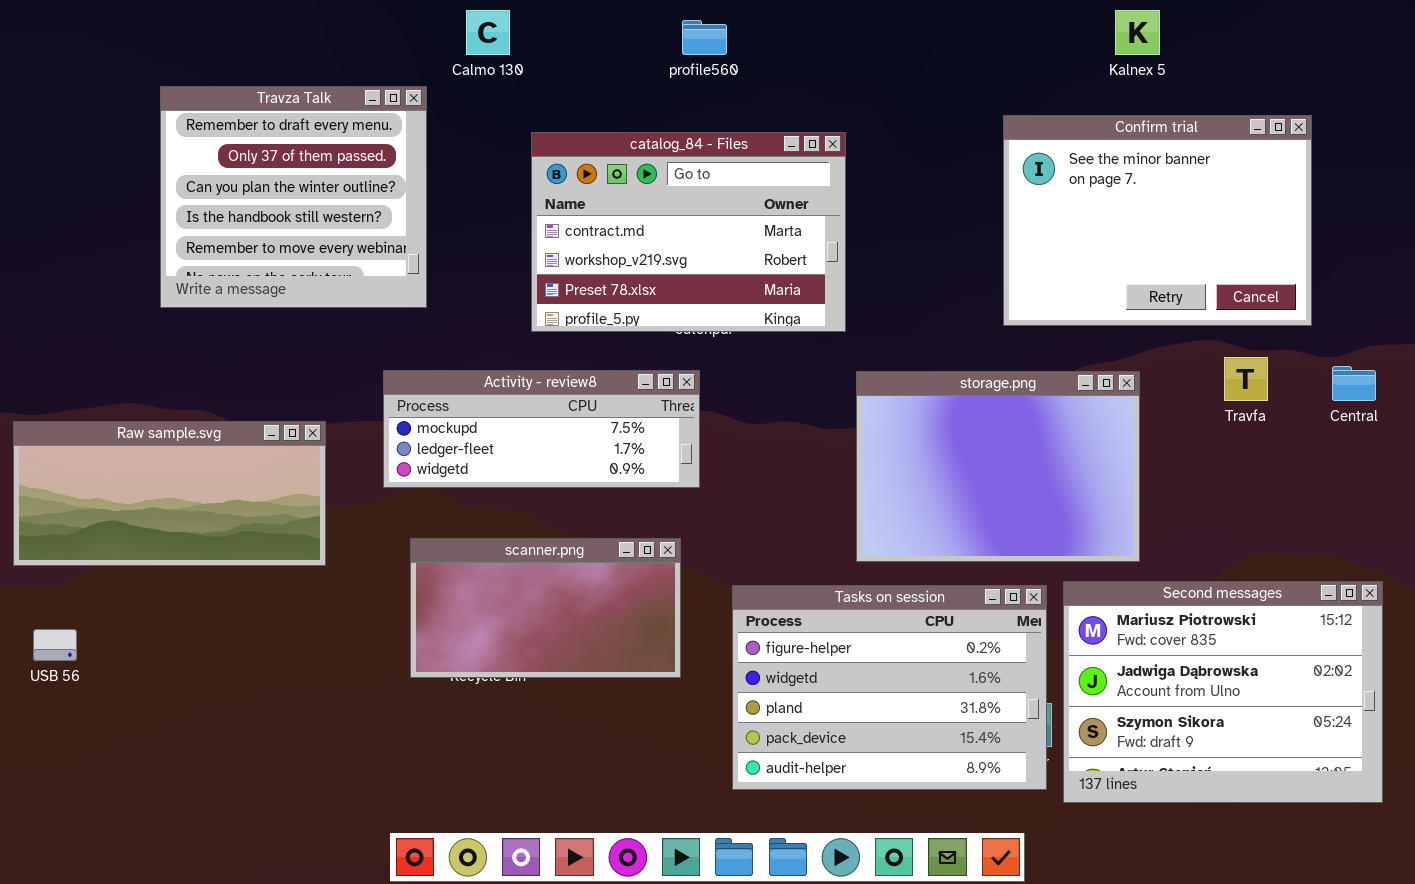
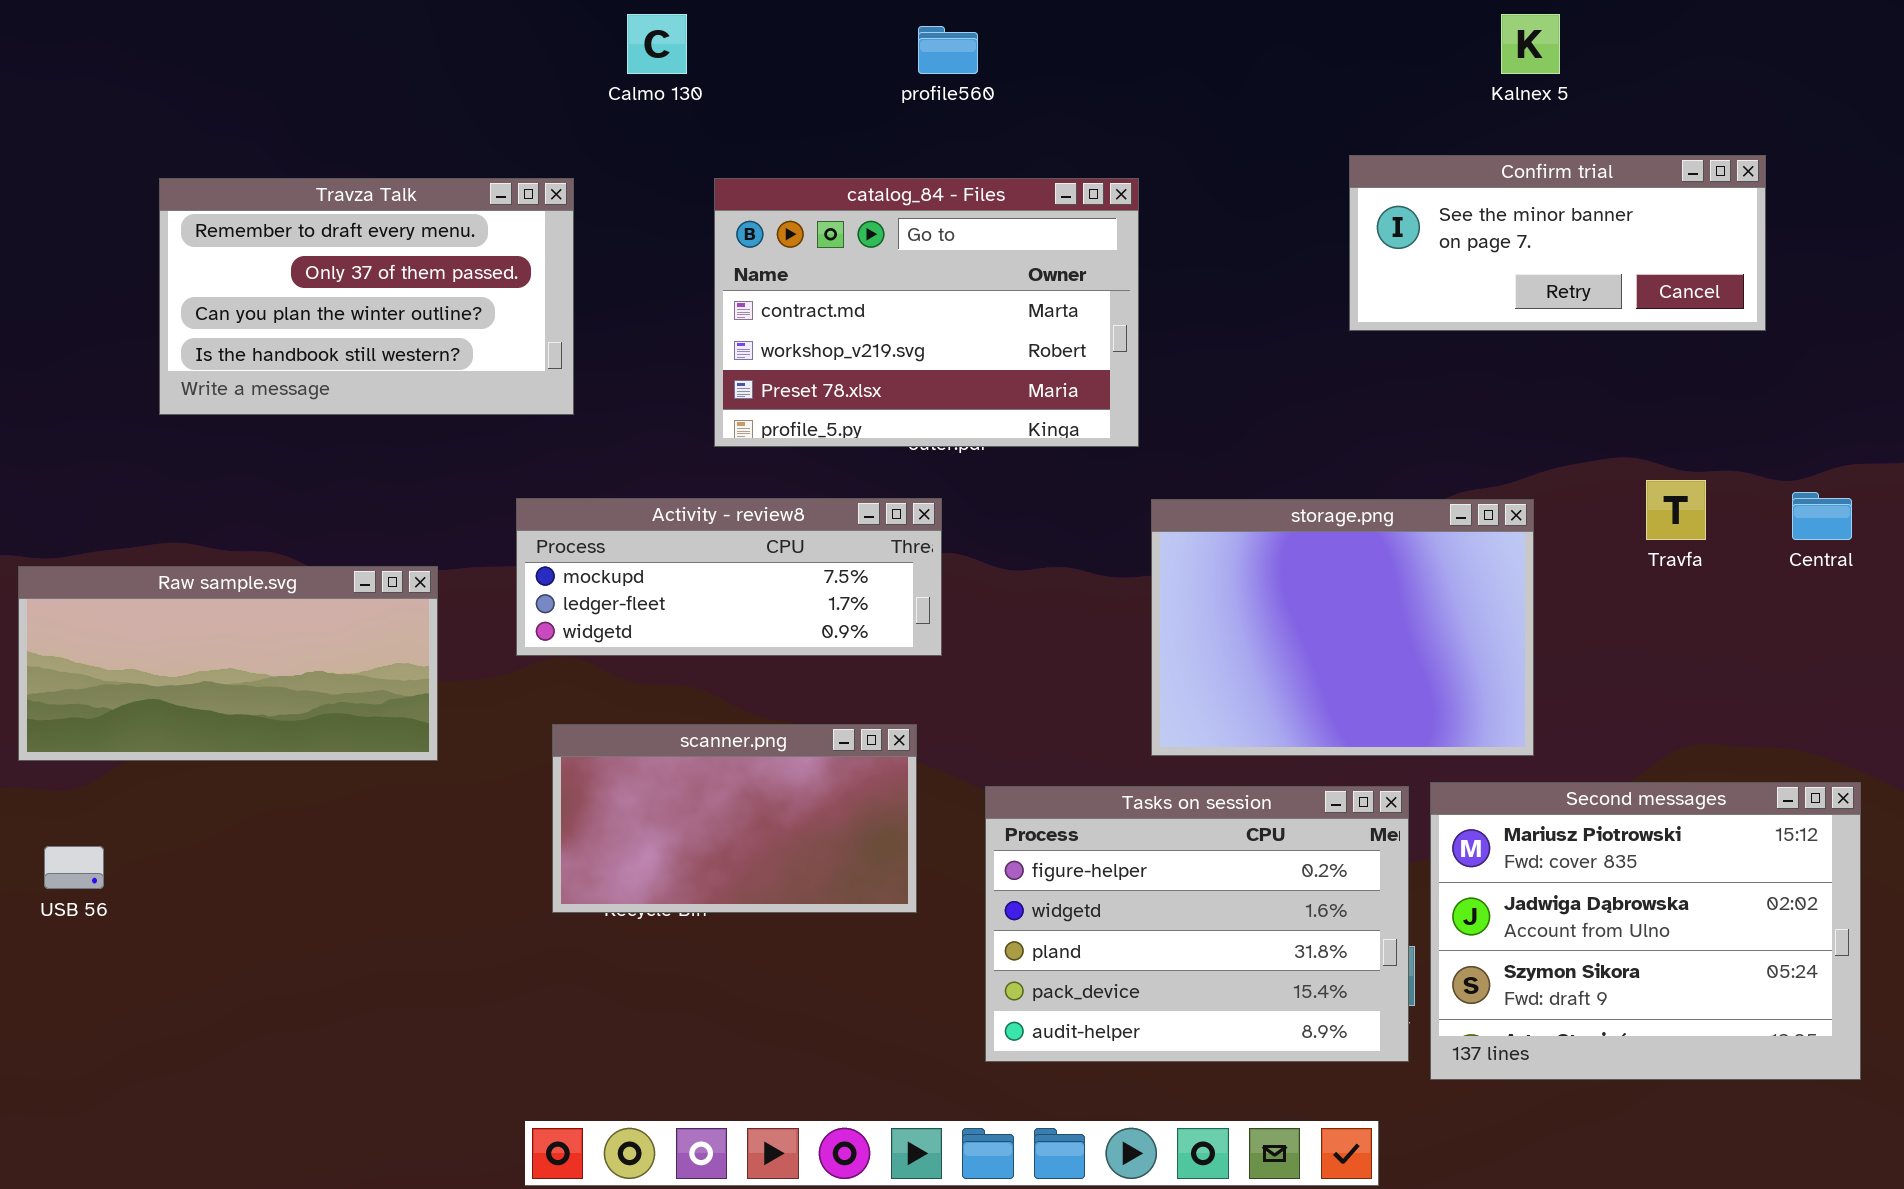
Travza Talk: [160,86,427,308] -> [159,178,574,415], resized
Confirm trial: [1003,115,1312,326] -> [1349,155,1766,331], resized

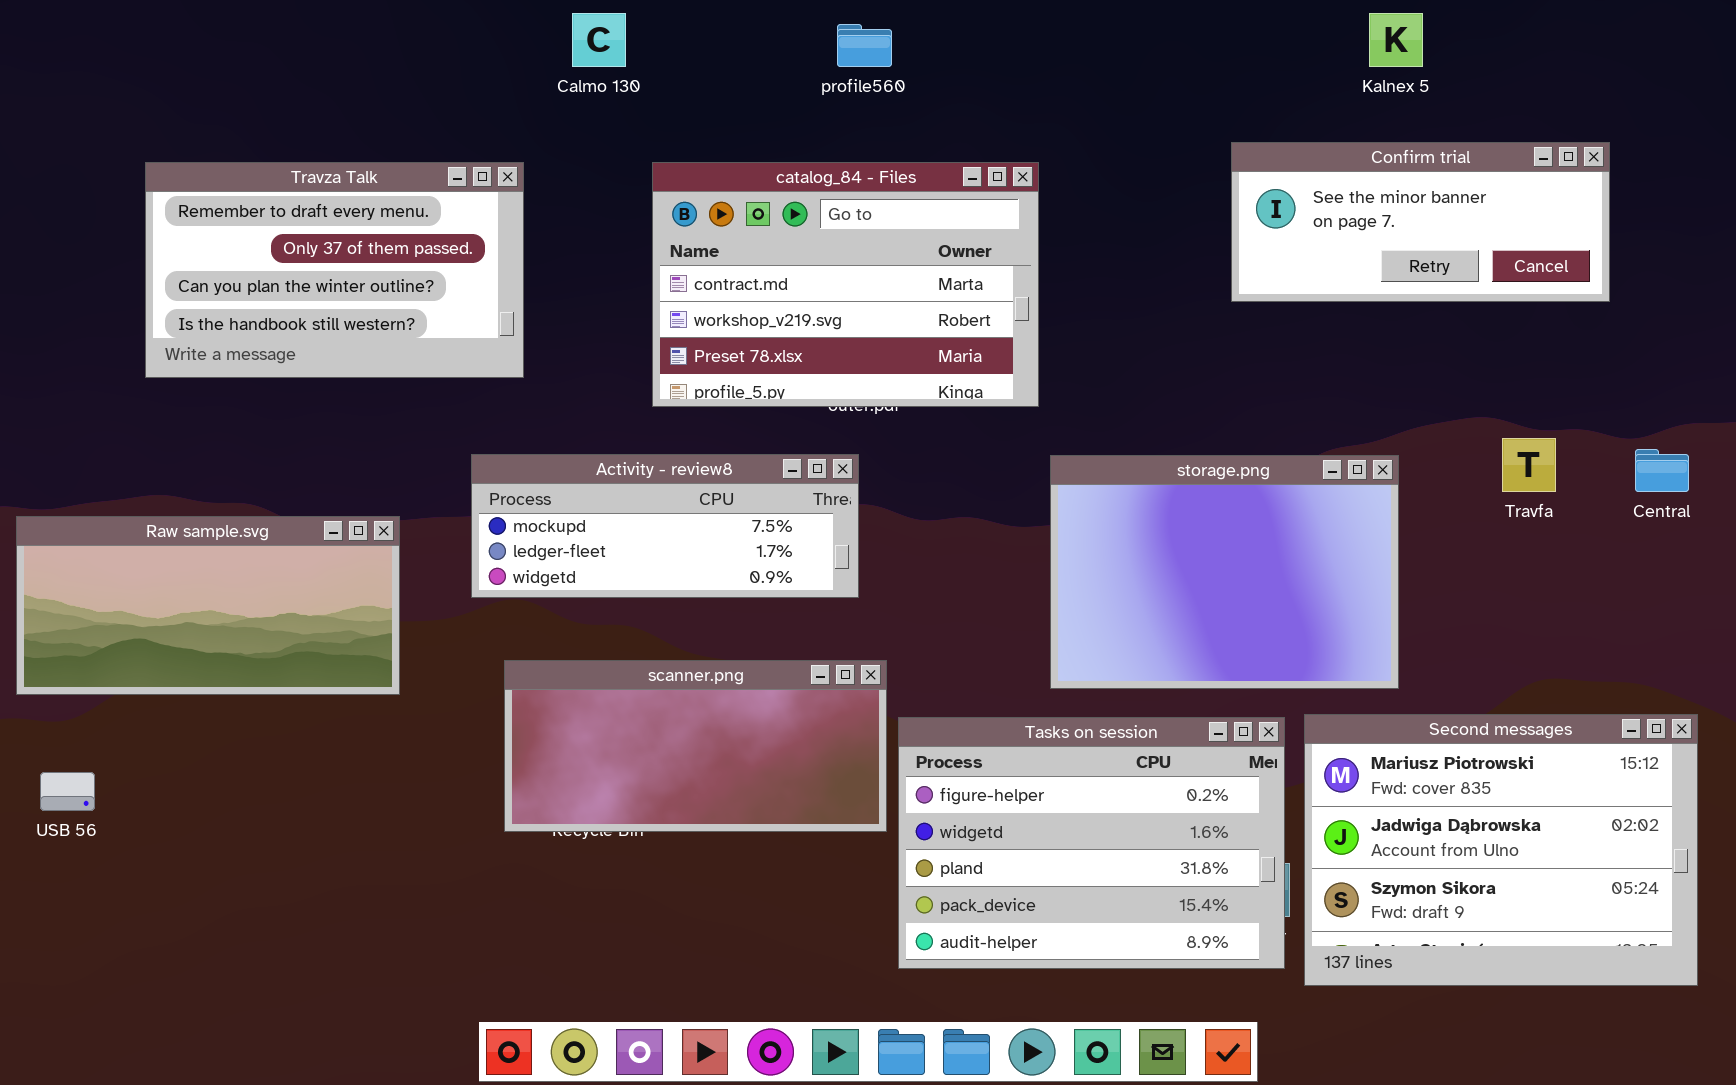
scanner.png: [552,724,917,913] -> [504,660,887,832], resized

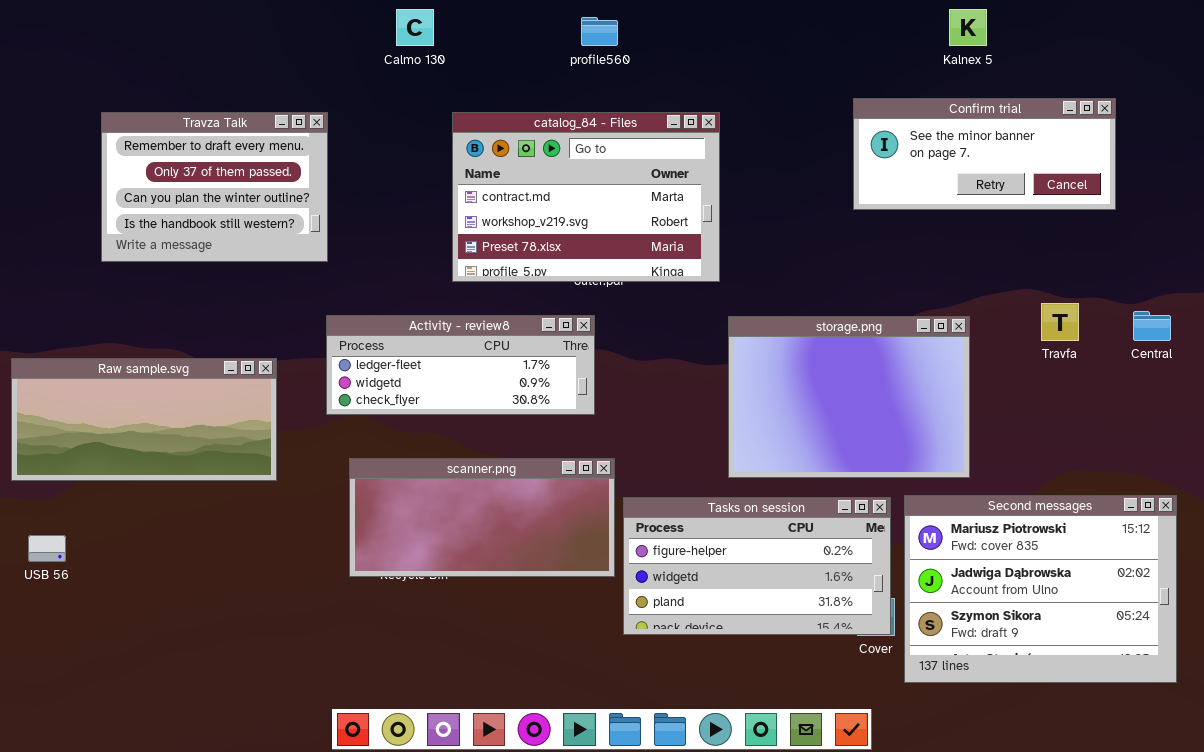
Travza Talk: [145,162,524,378] -> [101,112,328,262], resized
Activity - review8: [471,454,859,598] -> [326,315,595,415], scrolled down 1 row
Tasks on session: [898,717,1285,969] -> [623,497,891,635], resized

